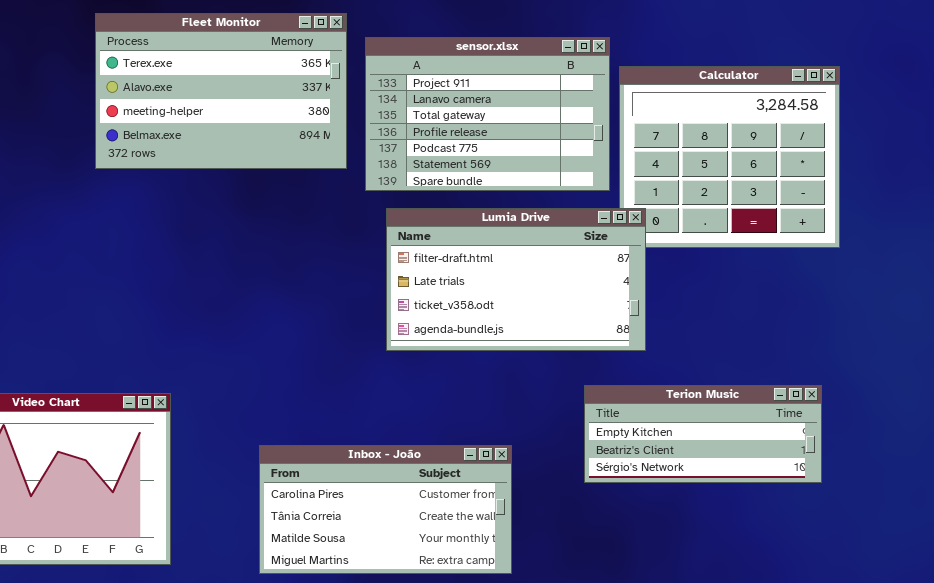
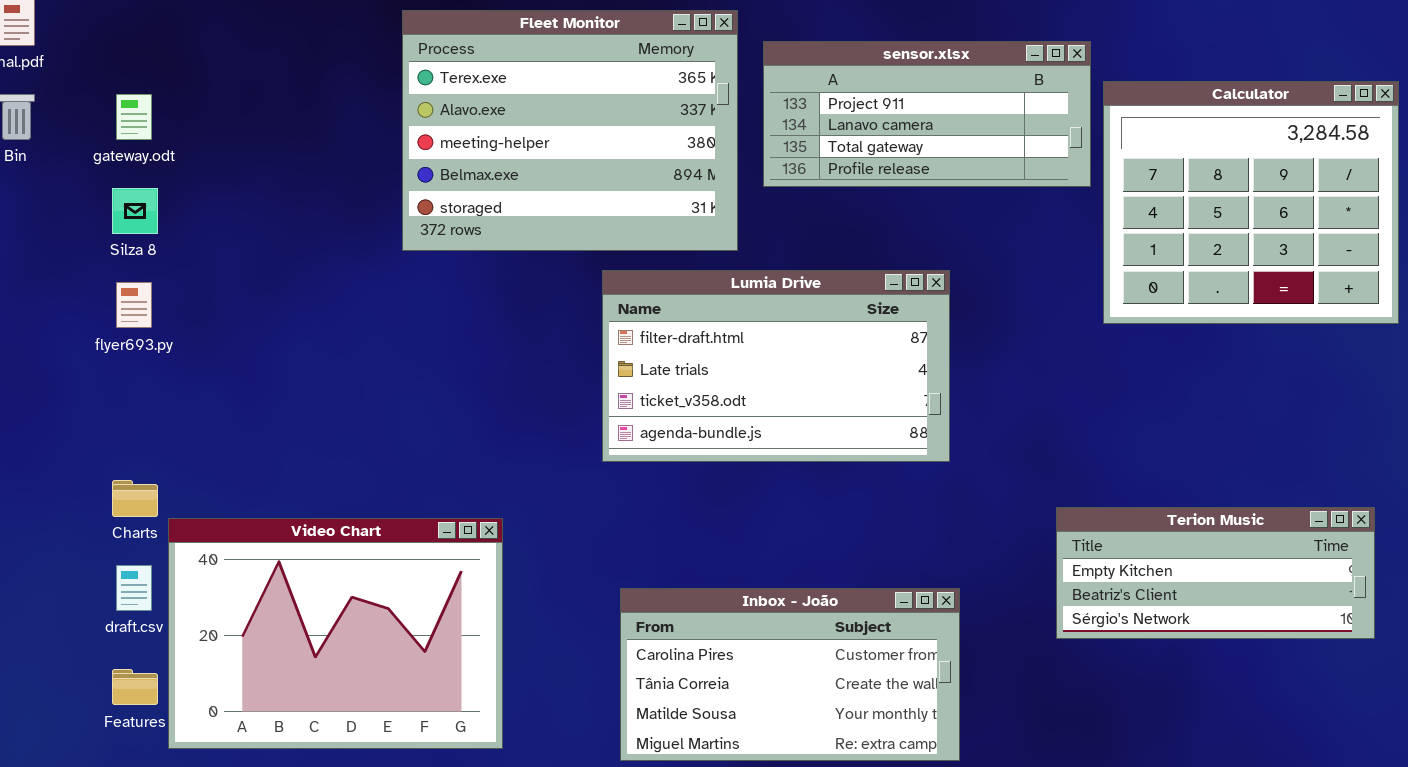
Fleet Monitor: [95,13,347,169] -> [402,10,738,251], resized
sensor.xlsx: [365,37,610,191] -> [763,41,1091,187], resized
Lumia Drive: [386,208,646,351] -> [602,270,950,462], moved

